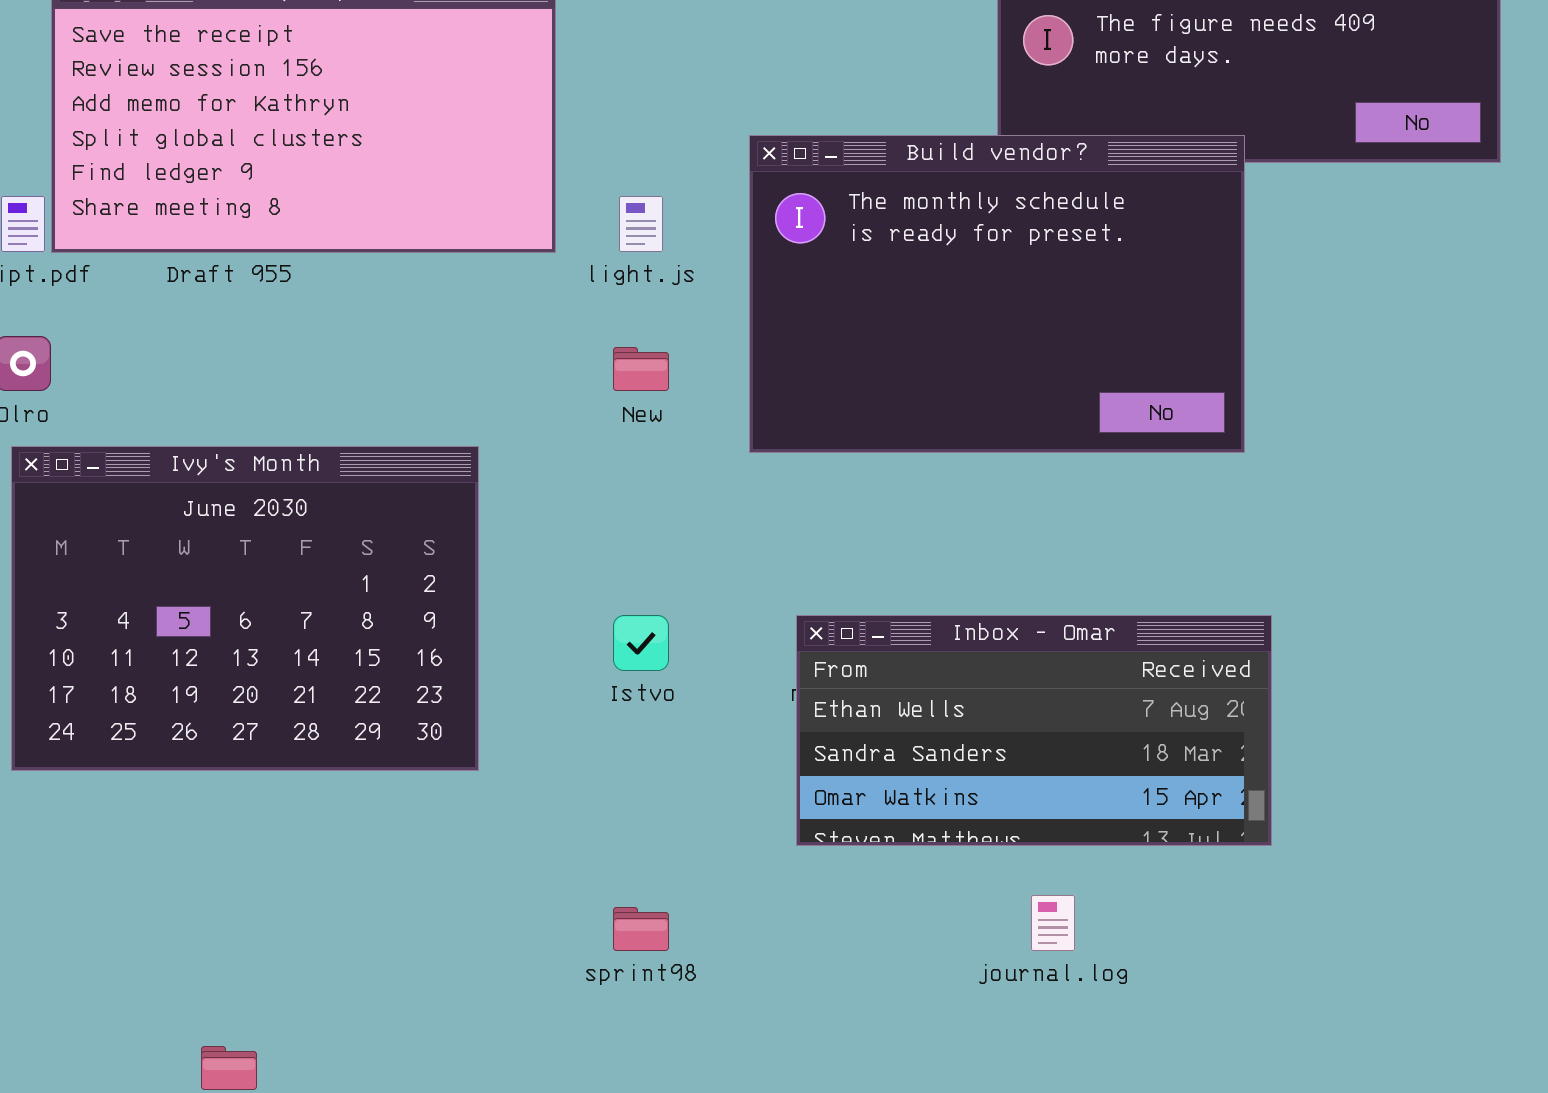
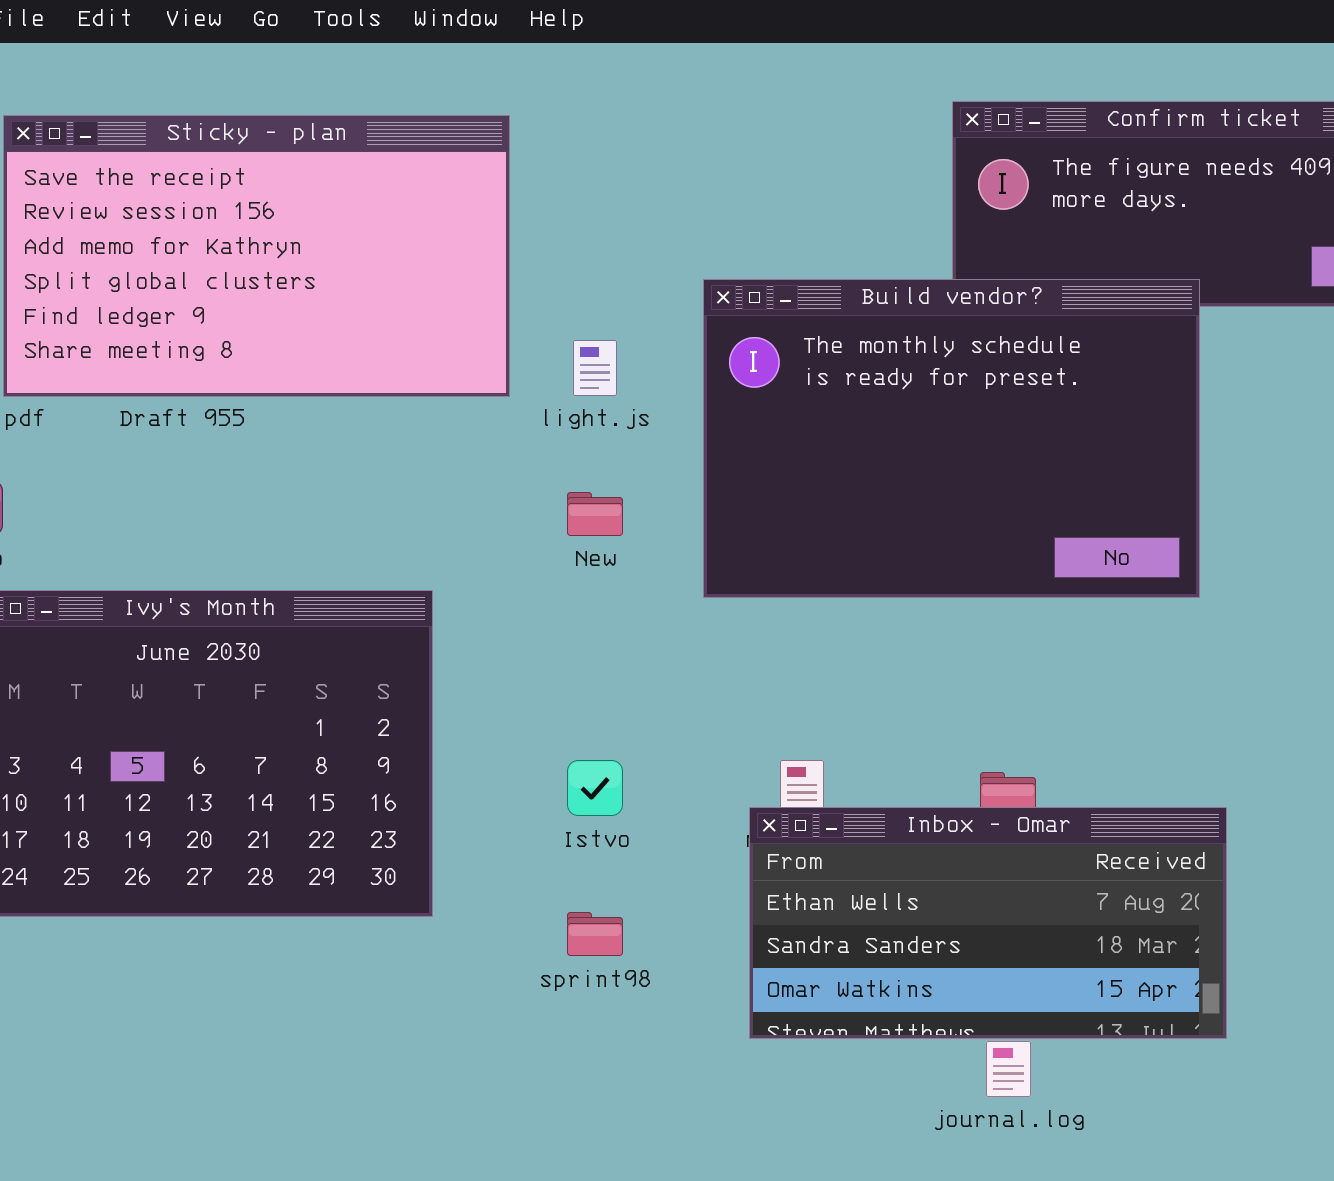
Inbox - Omar: [796,615,1272,846] -> [749,807,1227,1039], moved
sprint98: [613,907,669,951] -> [567,912,623,956], moved

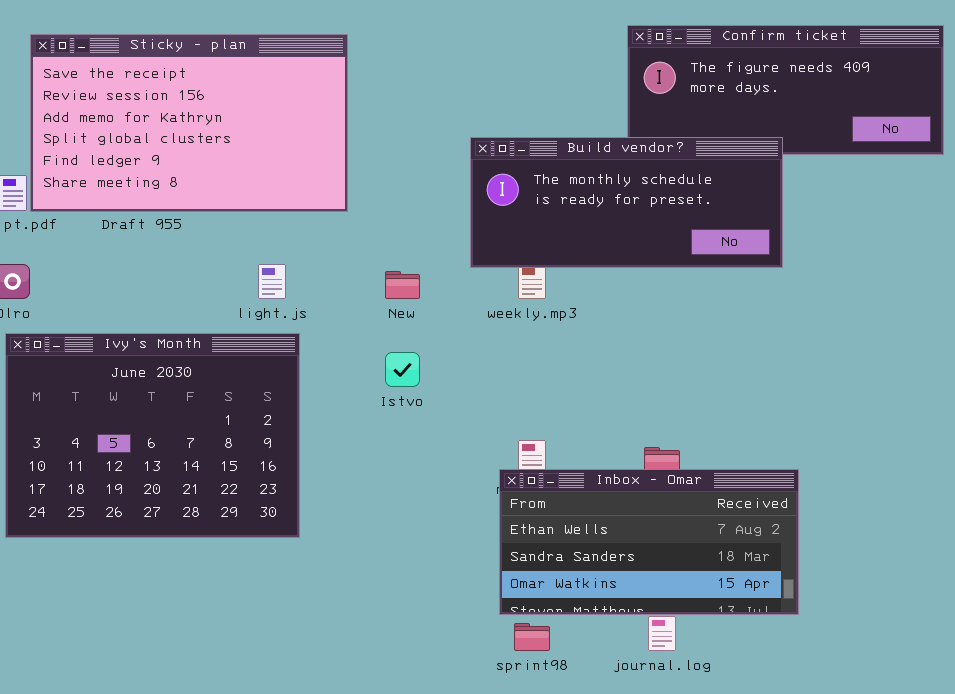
Build vendor?: [703,279,1200,598] -> [470,137,783,268], resized
light.js: [573,340,617,396] -> [258,264,286,299], moved
Istvo: [567,760,623,816] -> [385,352,420,387], moved
sprint98: [567,912,623,956] -> [514,623,550,651], moved

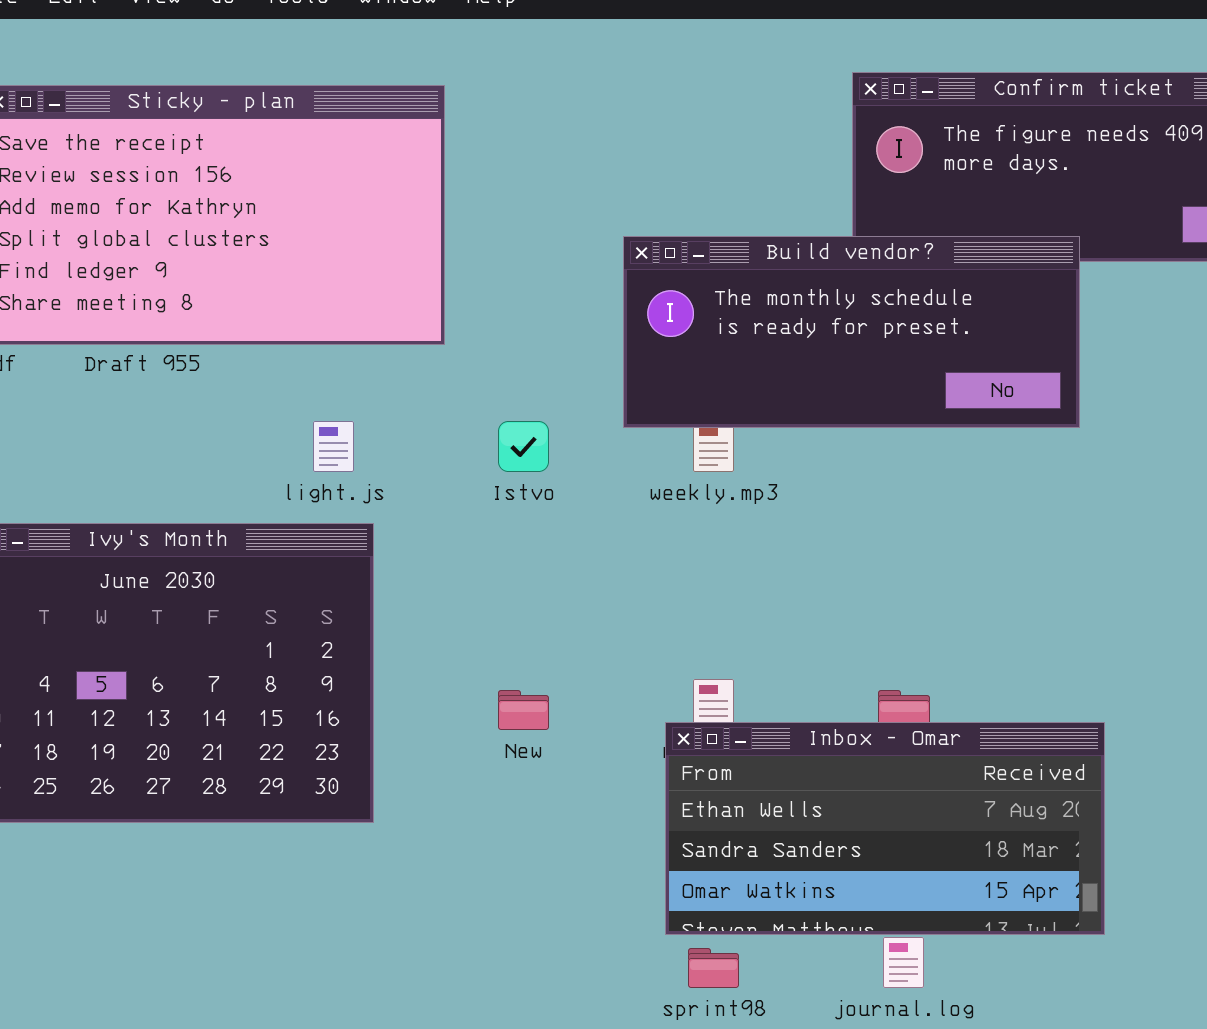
New: [385,271,420,299] -> [498,690,549,730], moved
Istvo: [385,352,420,387] -> [498,421,549,472], moved

